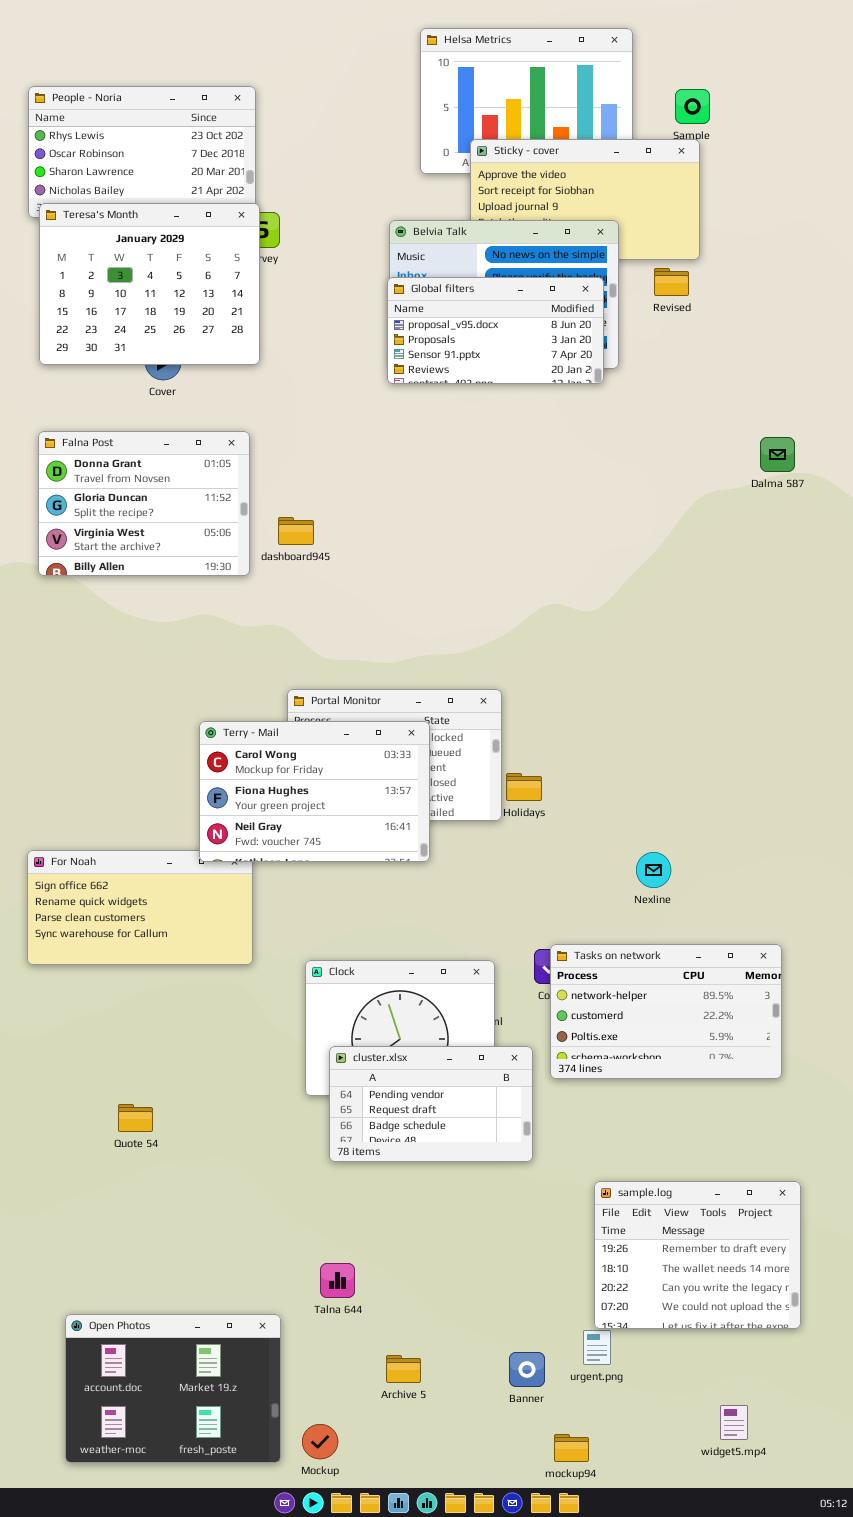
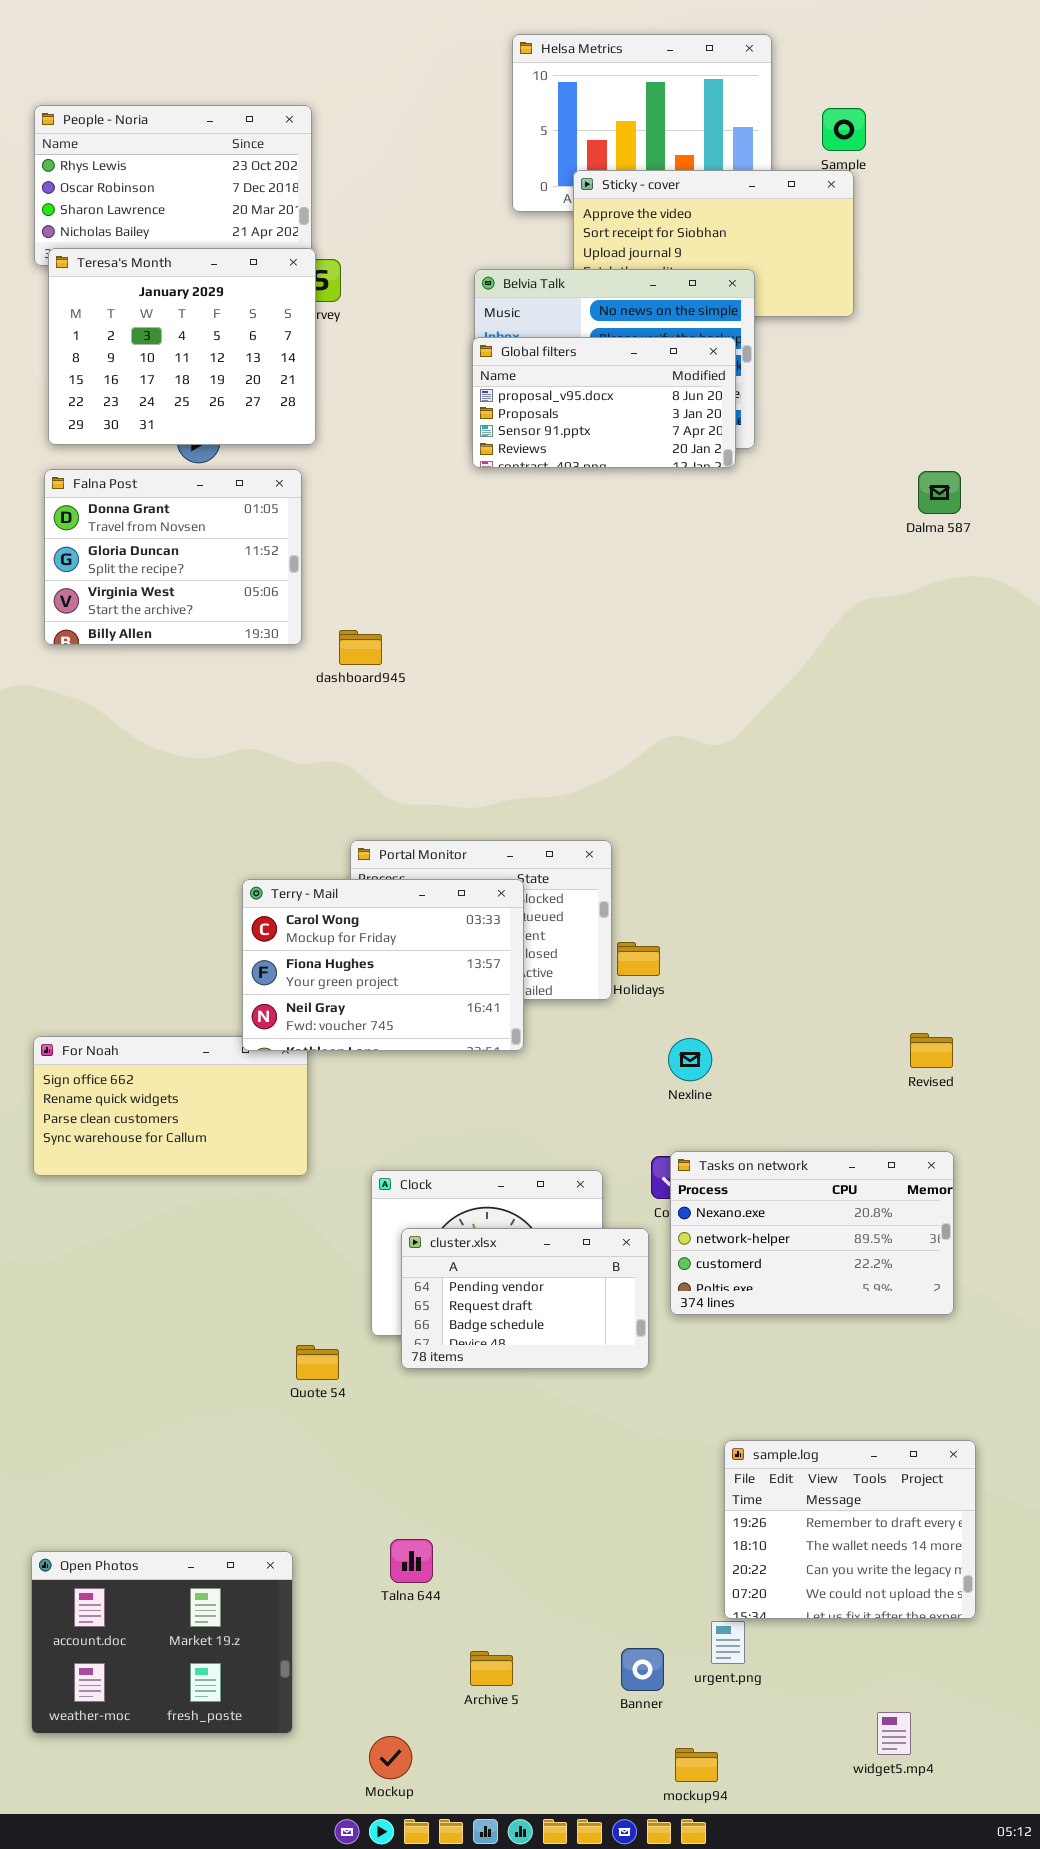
Revised: [654,268,689,296] -> [910,1033,953,1068], moved
Falna Post: [38,431,250,576] -> [44,469,302,645], moved
Dalma 587: [760,437,795,472] -> [918,471,961,514], moved
Nexline: [636,852,671,888] -> [668,1038,712,1081], moved
Tasks on network: [550,944,782,1079] -> [670,1151,954,1315], scrolled up 1 row
cluster.xlsx: [329,1046,533,1162] -> [401,1228,649,1369], moved
Quote 54: [118,1104,153,1132] -> [296,1345,339,1380], moved
Open Photos: [65,1314,281,1463] -> [31,1551,293,1734], moved

